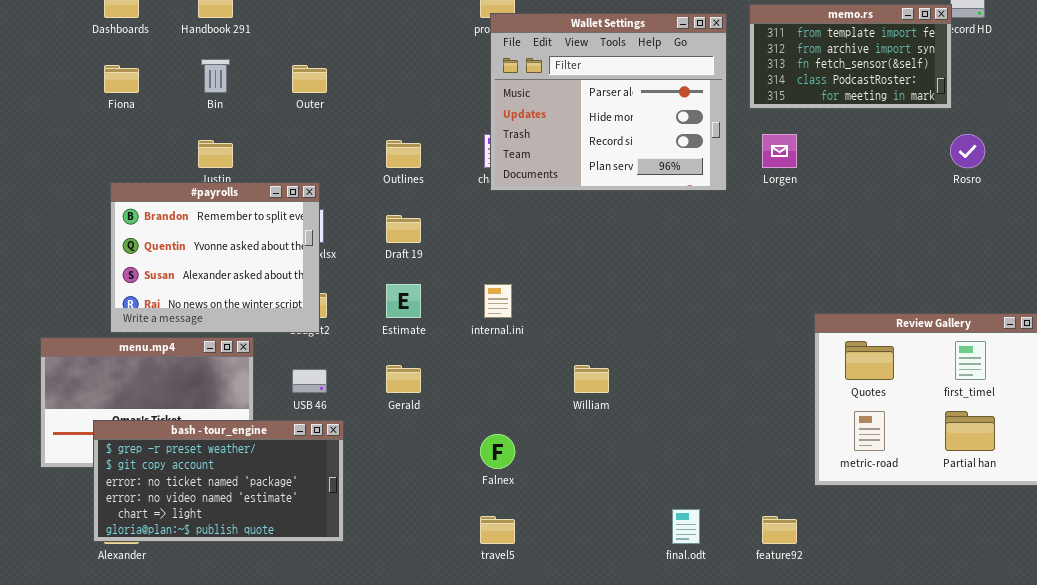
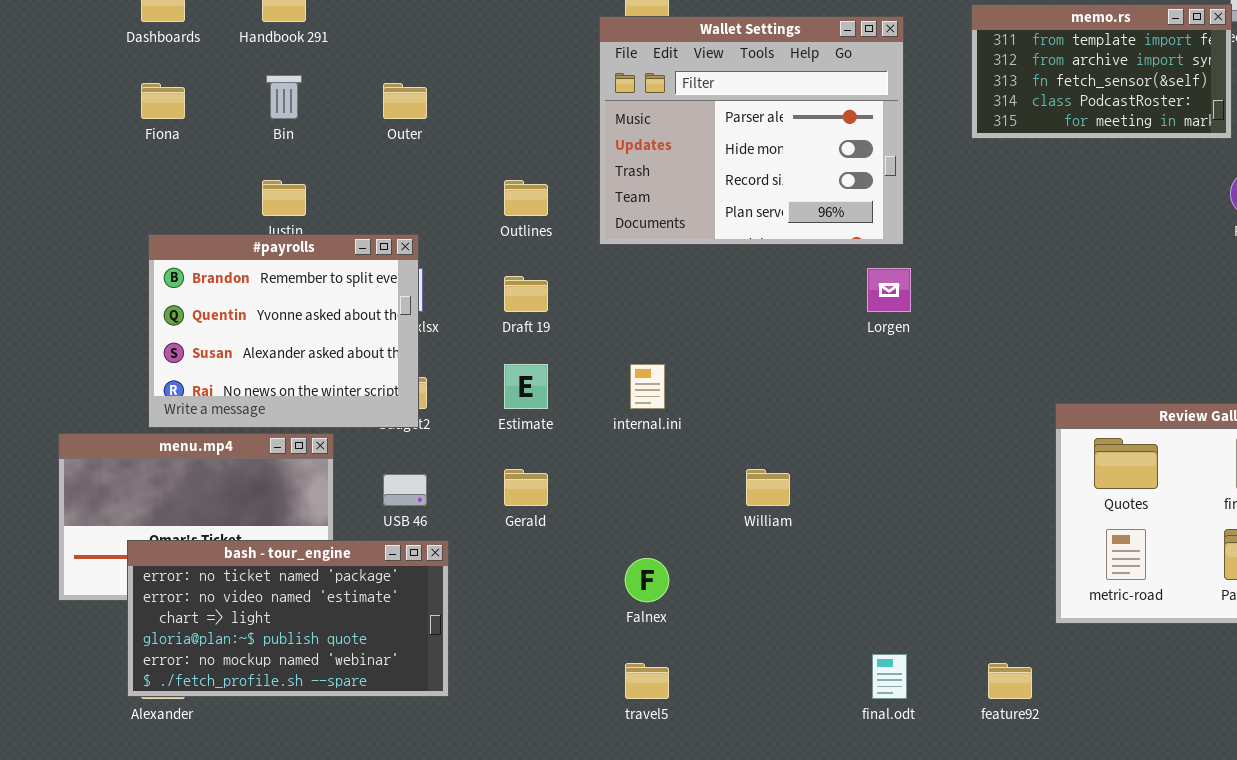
Wallet Settings: [490,13,727,191] -> [599,16,904,245], moved
Lorgen: [762,134,797,168] -> [867,268,911,312], moved
bash - tour_engine: [93,420,344,542] -> [127,540,449,697], scrolled down 2 rows

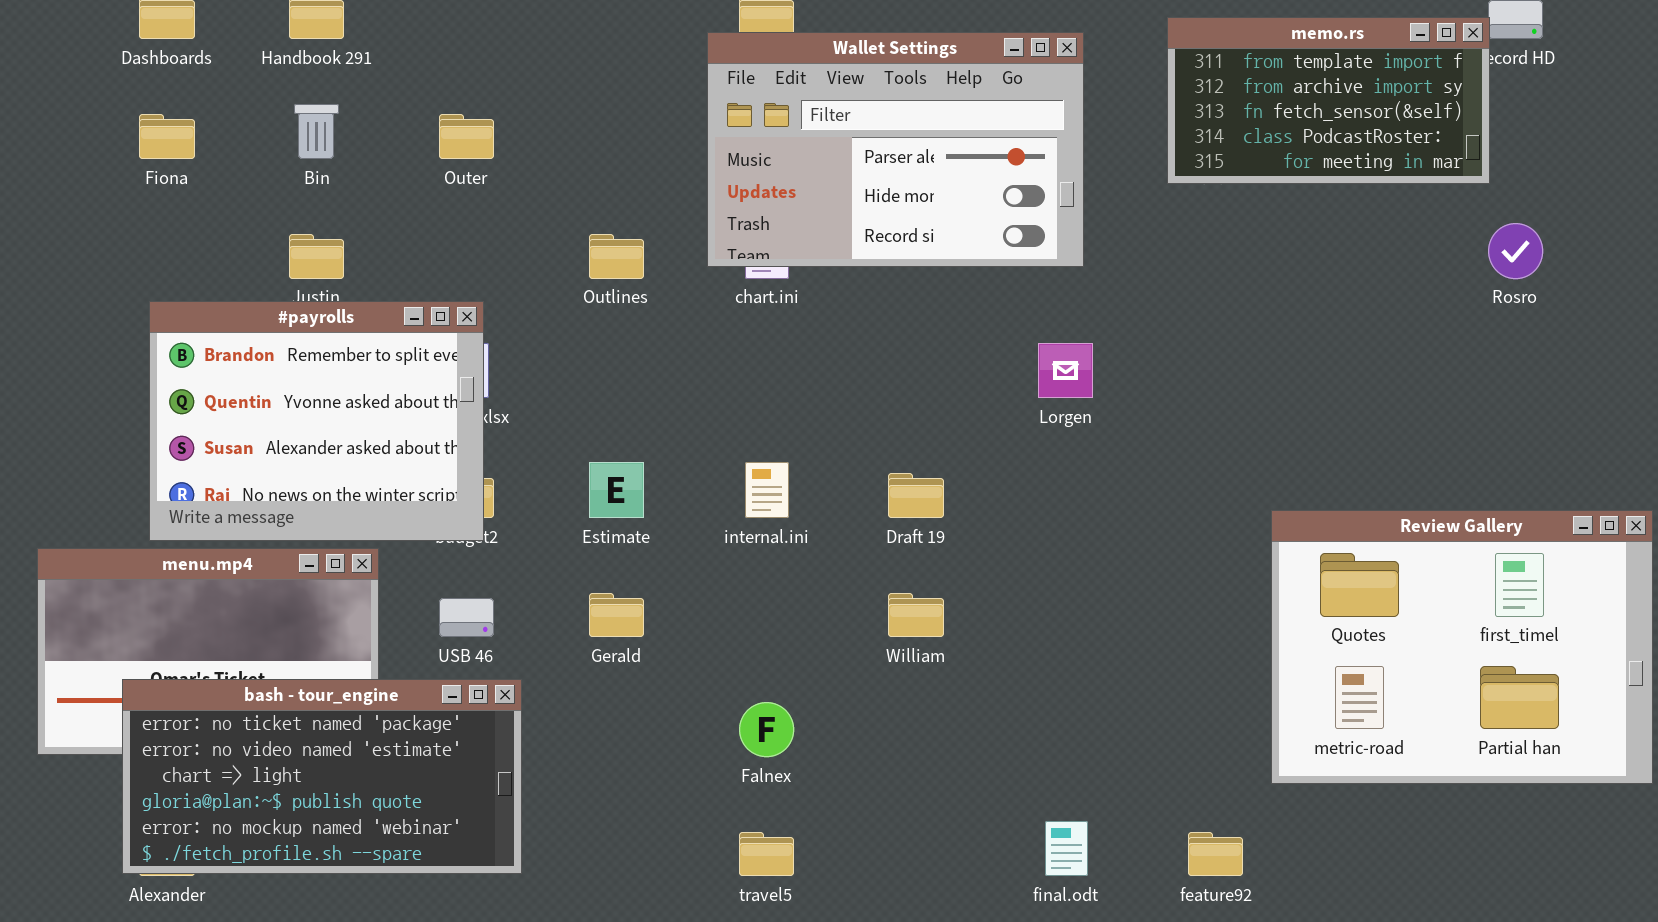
Wallet Settings: [599,16,904,245] -> [707,32,1084,267], resized
Draft 19: [504,276,548,312] -> [888,473,944,518], moved

